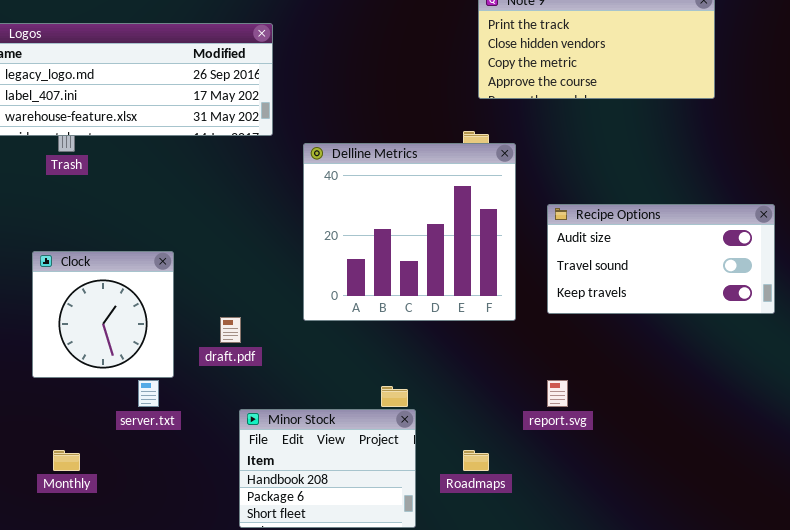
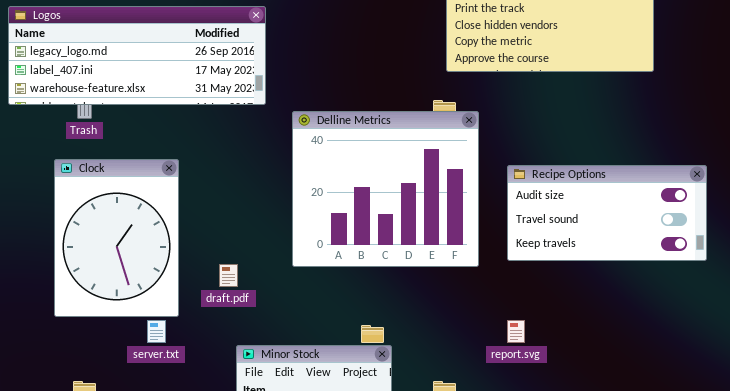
Clock: [32,251,174,378] -> [54,159,179,317], resized

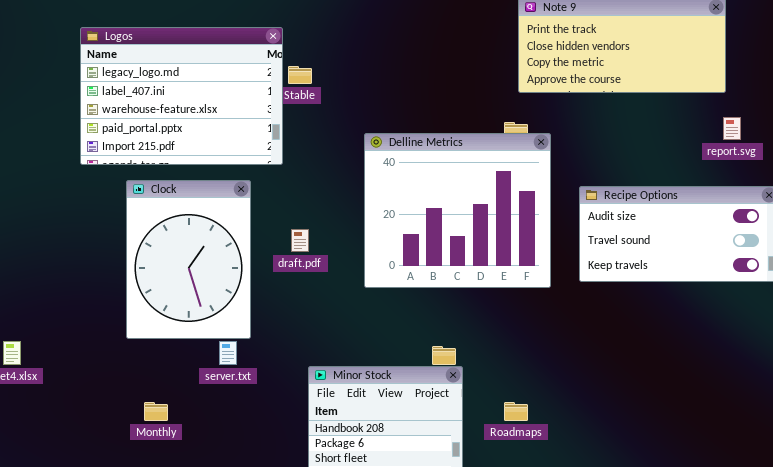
Logos: [8,6,266,105] -> [80,27,283,165], resized
draft.pdf: [219,264,238,287] -> [291,229,309,252], moved
report.svg: [507,320,525,343] -> [723,117,741,140], moved

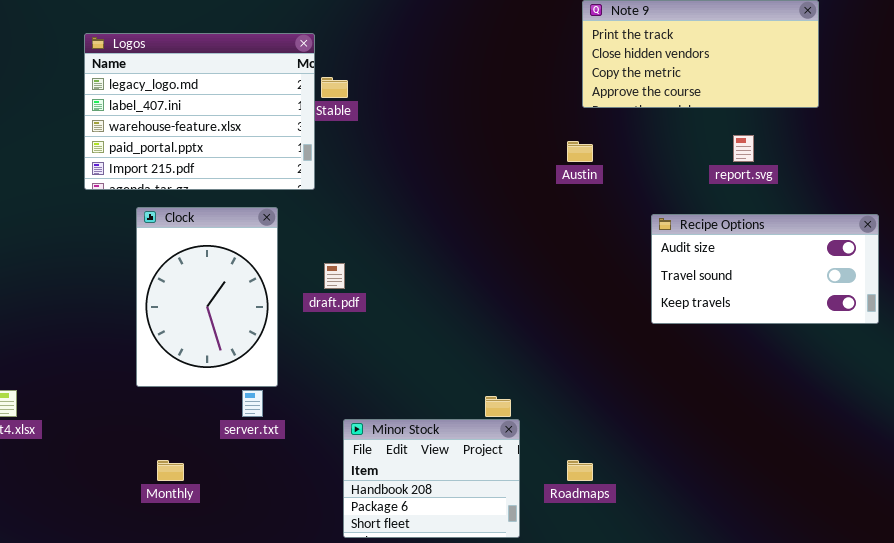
report.svg: [723,117,741,140] -> [733,135,754,162], moved
Delline Metrics: [364,133,551,288] -> none, closed

